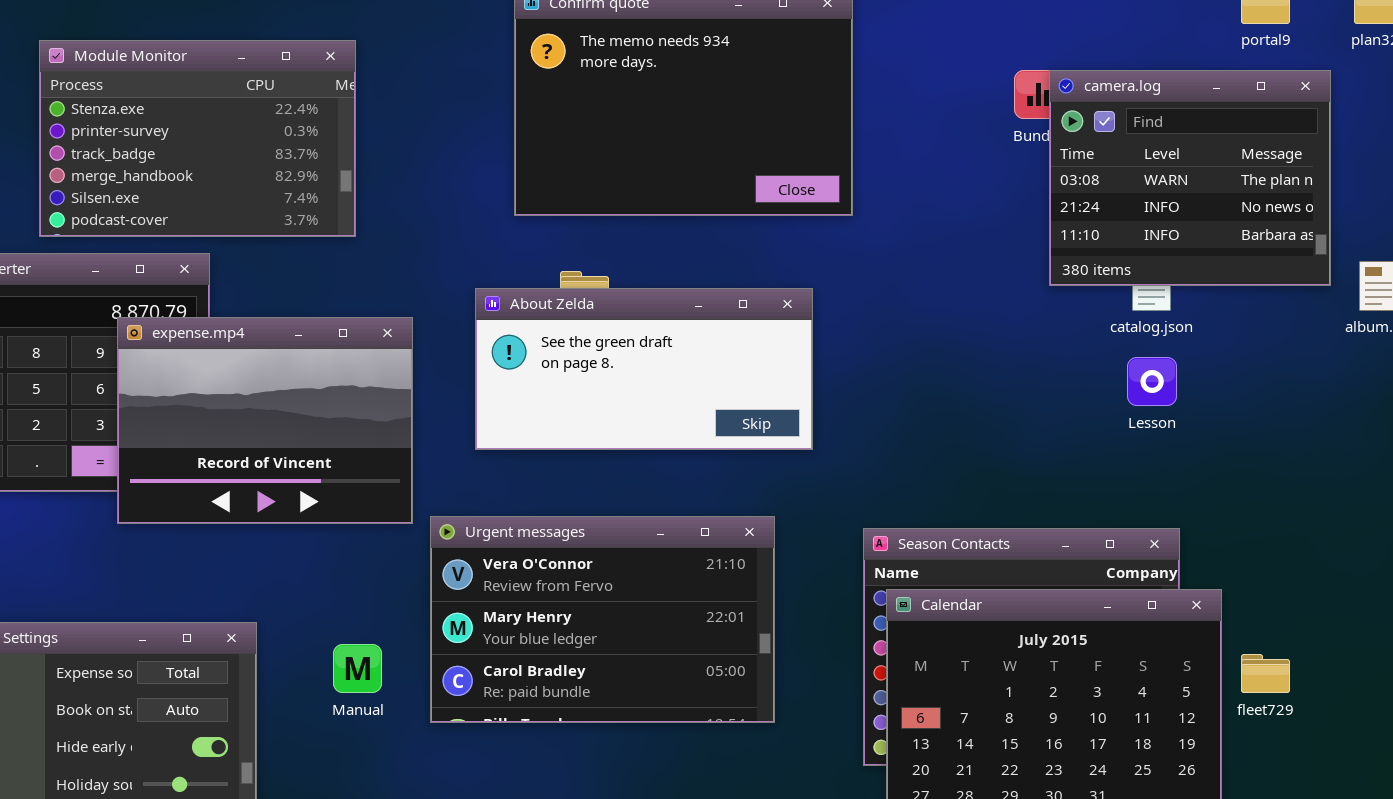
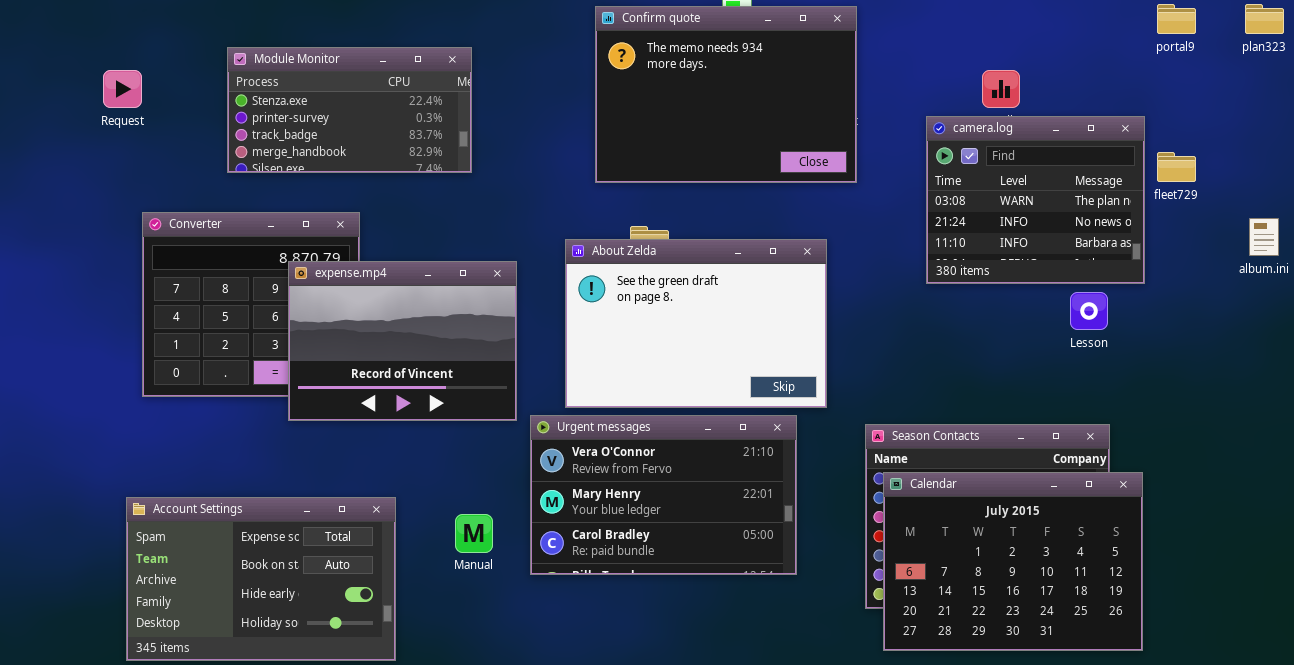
Module Monitor: [39,40,356,237] -> [227,47,472,173], resized
camera.log: [1049,70,1331,286] -> [926,116,1145,284], moved
About Zelda: [475,288,813,450] -> [565,239,827,408], resized
fleet729: [1241,654,1290,693] -> [1157,152,1196,182], moved

